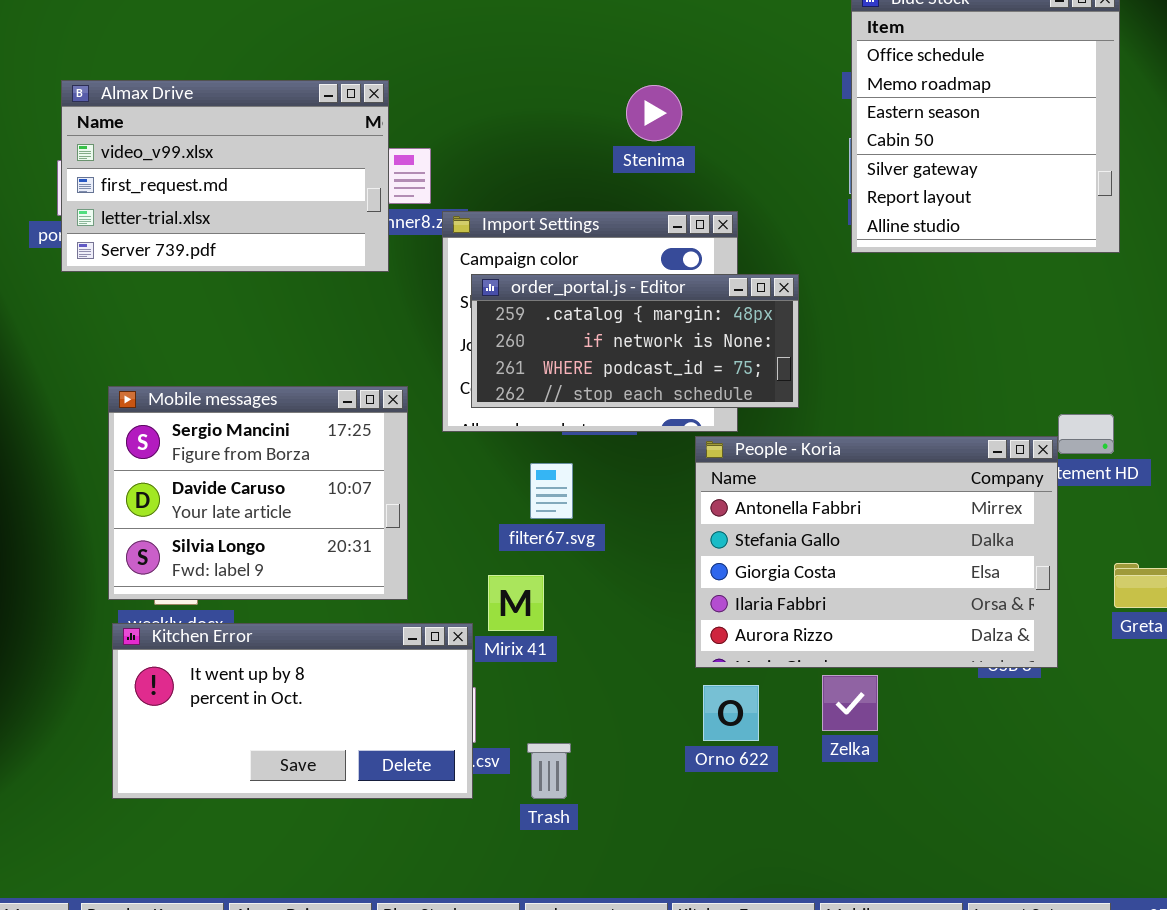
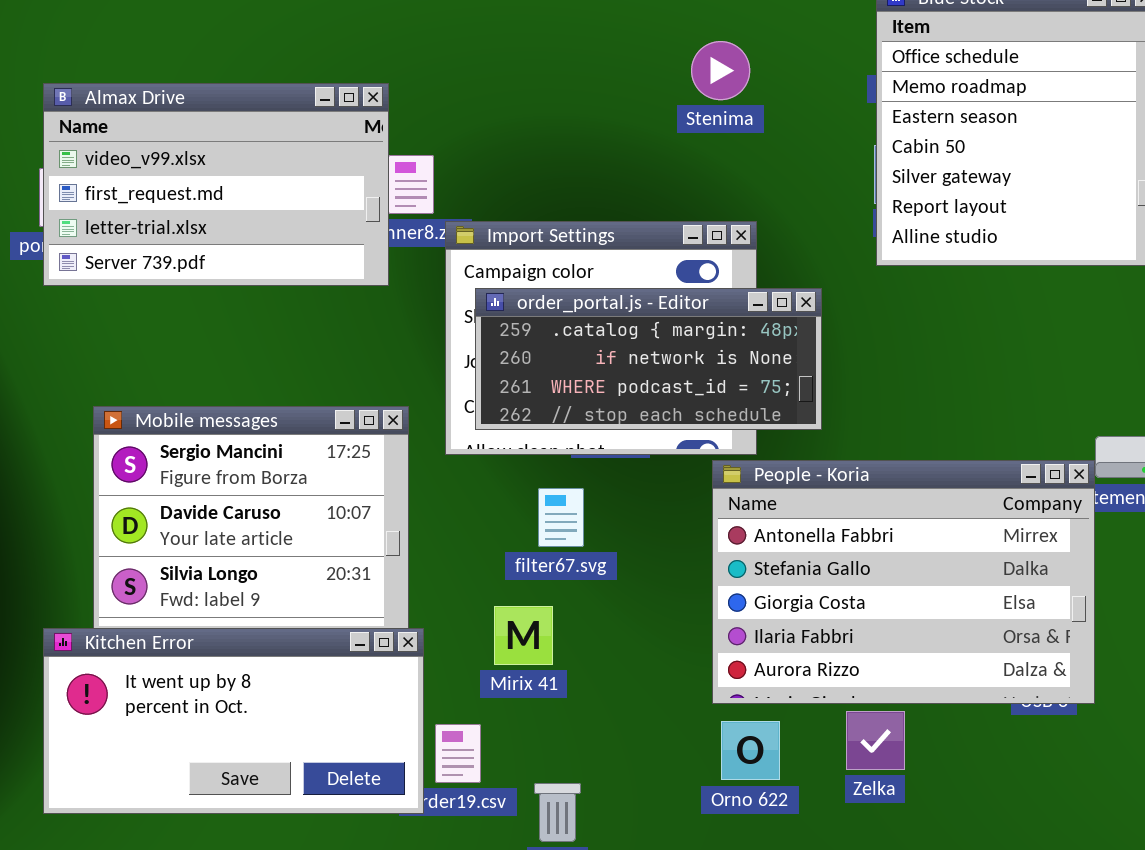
Stenima: [626,85,682,141] -> [691,41,750,100], moved
Kitchen Error: [112,623,473,799] -> [43,628,424,814], moved

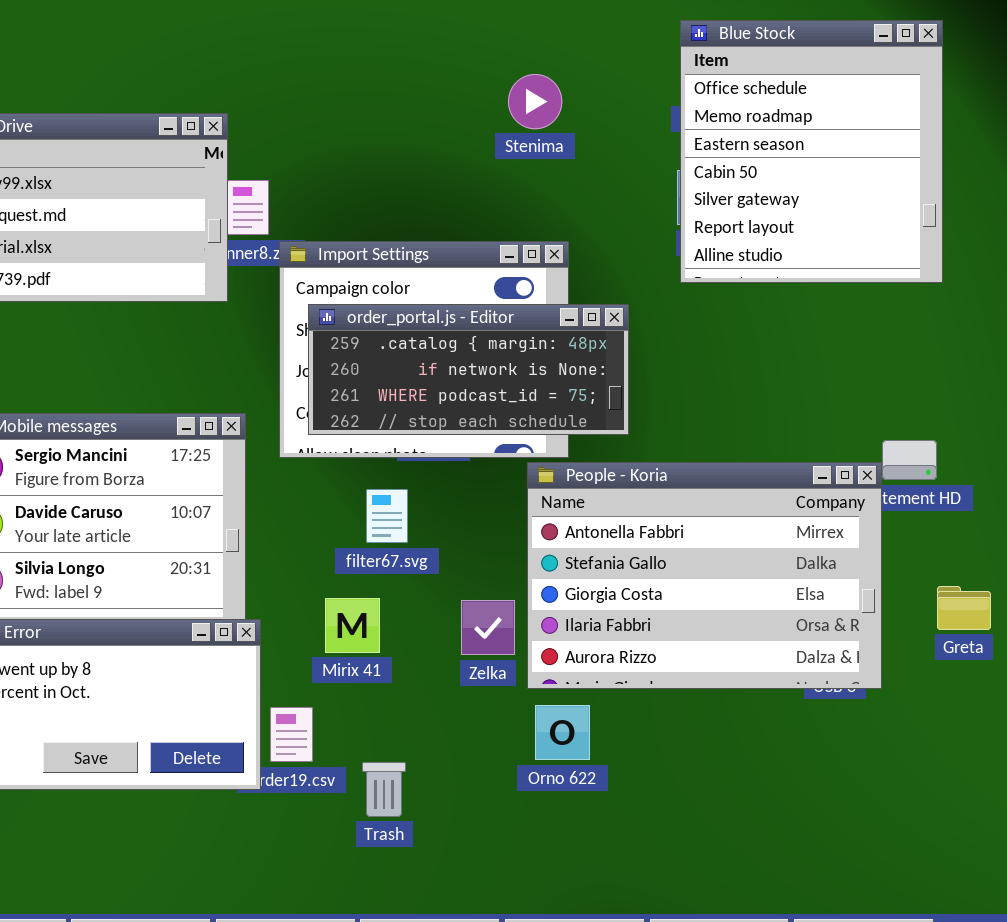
Zelka: [846,711,905,770] -> [461,600,515,655], moved

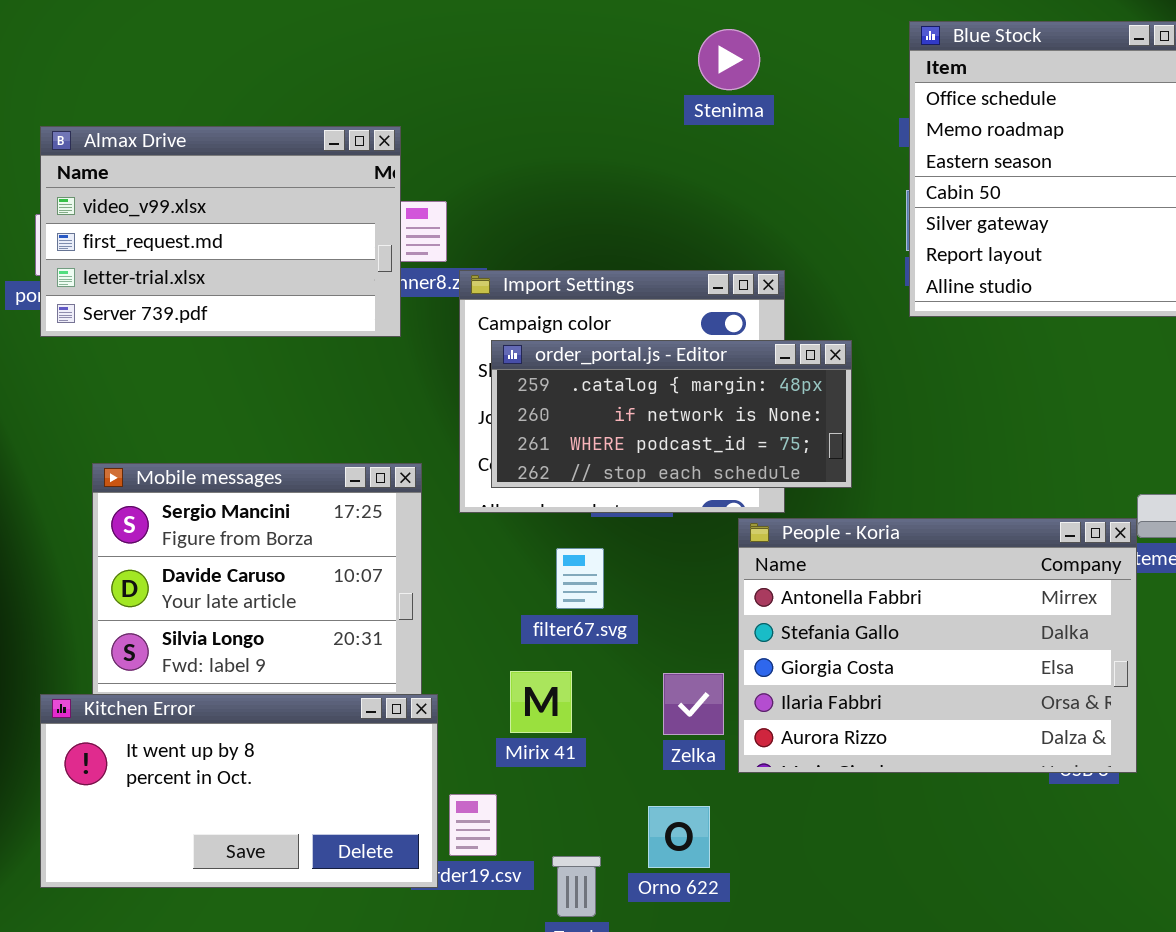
Stenima: [508,74,562,129] -> [698,29,760,90], moved
Orno 622: [535,705,590,760] -> [648,806,710,868], moved

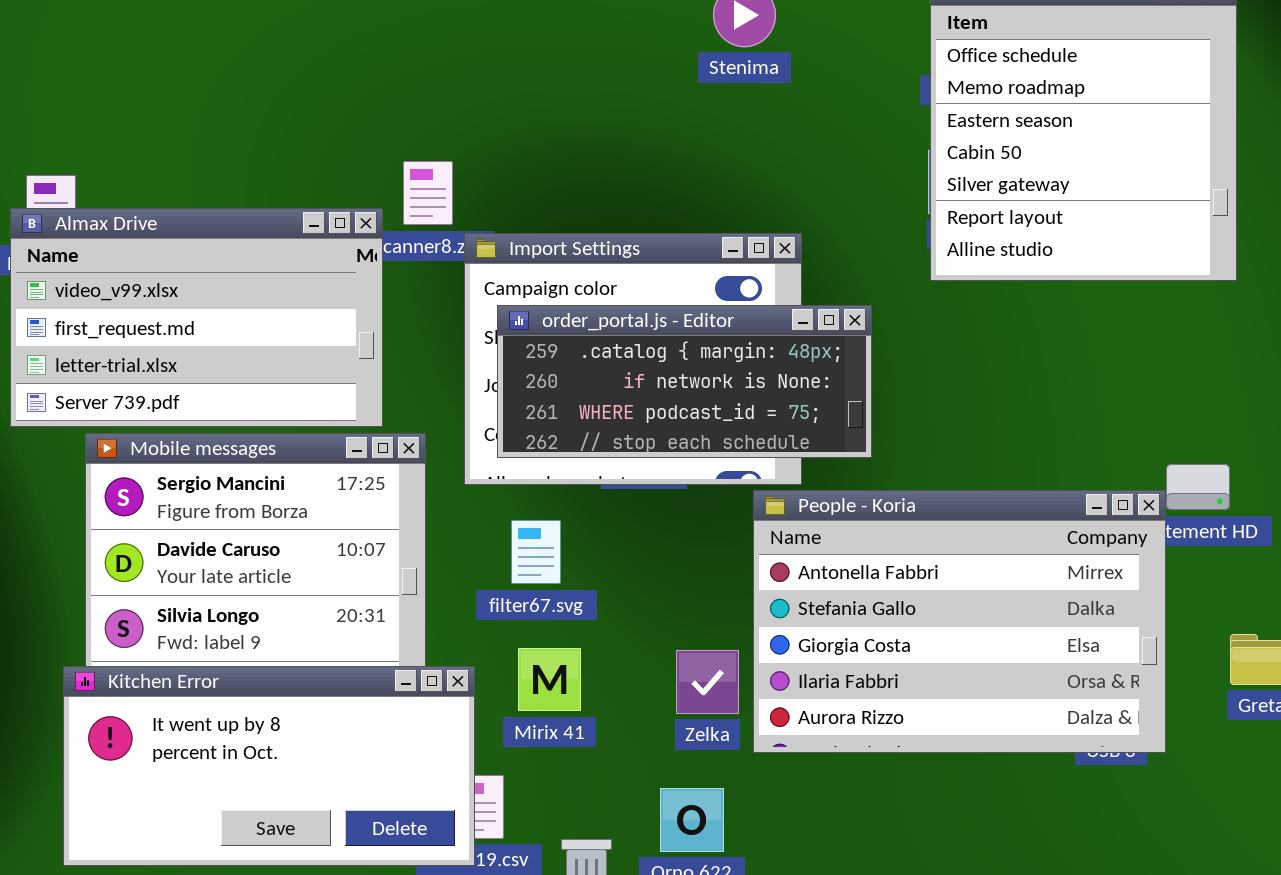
Almax Drive: [40,126,401,337] -> [10,208,383,427], moved
filter67.svg: [556,548,604,609] -> [511,520,561,584], moved
Kitchen Error: [40,694,438,888] -> [63,666,475,866], moved

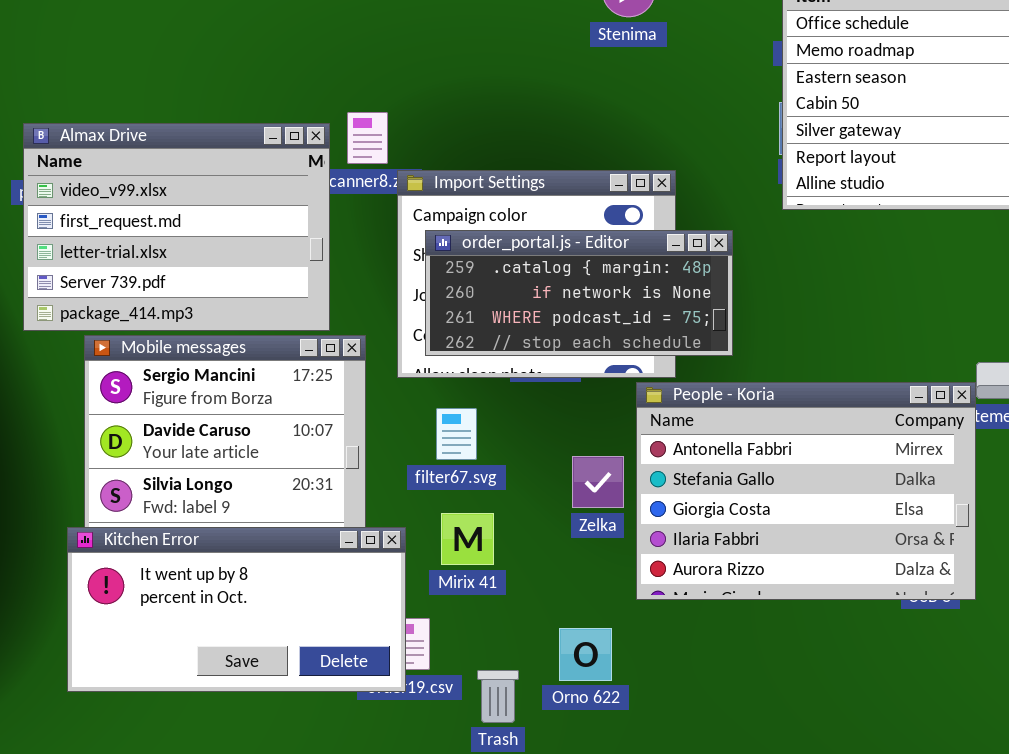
Almax Drive: [10,208,383,427] -> [23,123,330,331], resized
Zelka: [676,650,739,714] -> [572,456,624,508], moved

